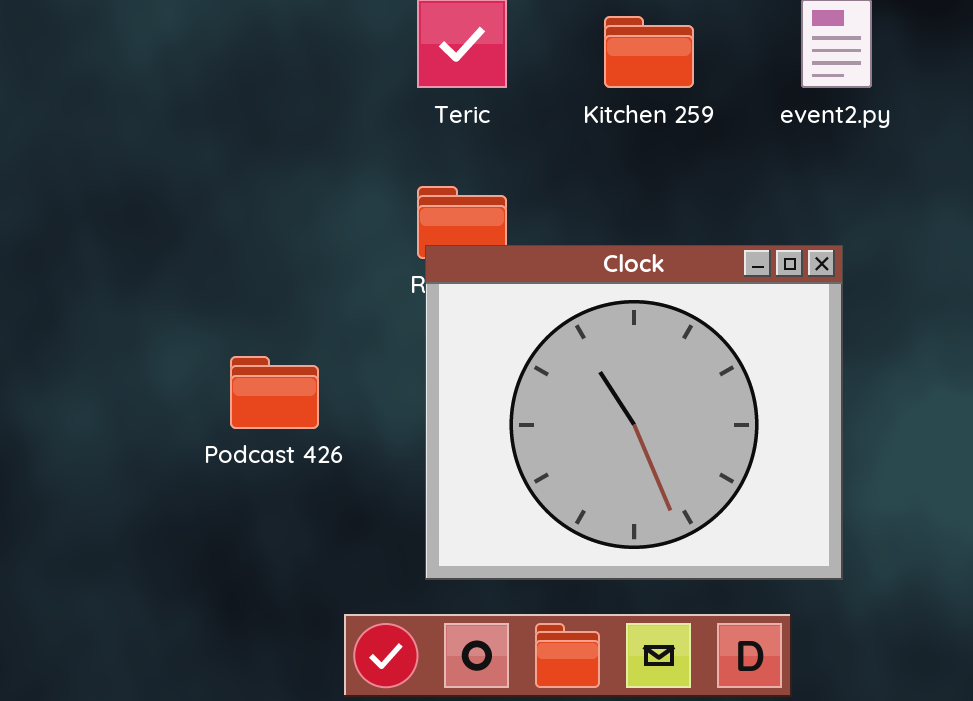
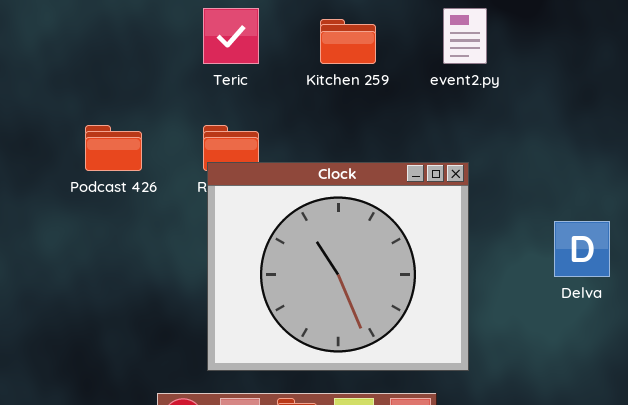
Podcast 426: [230,356,319,429] -> [85,125,142,171], moved

